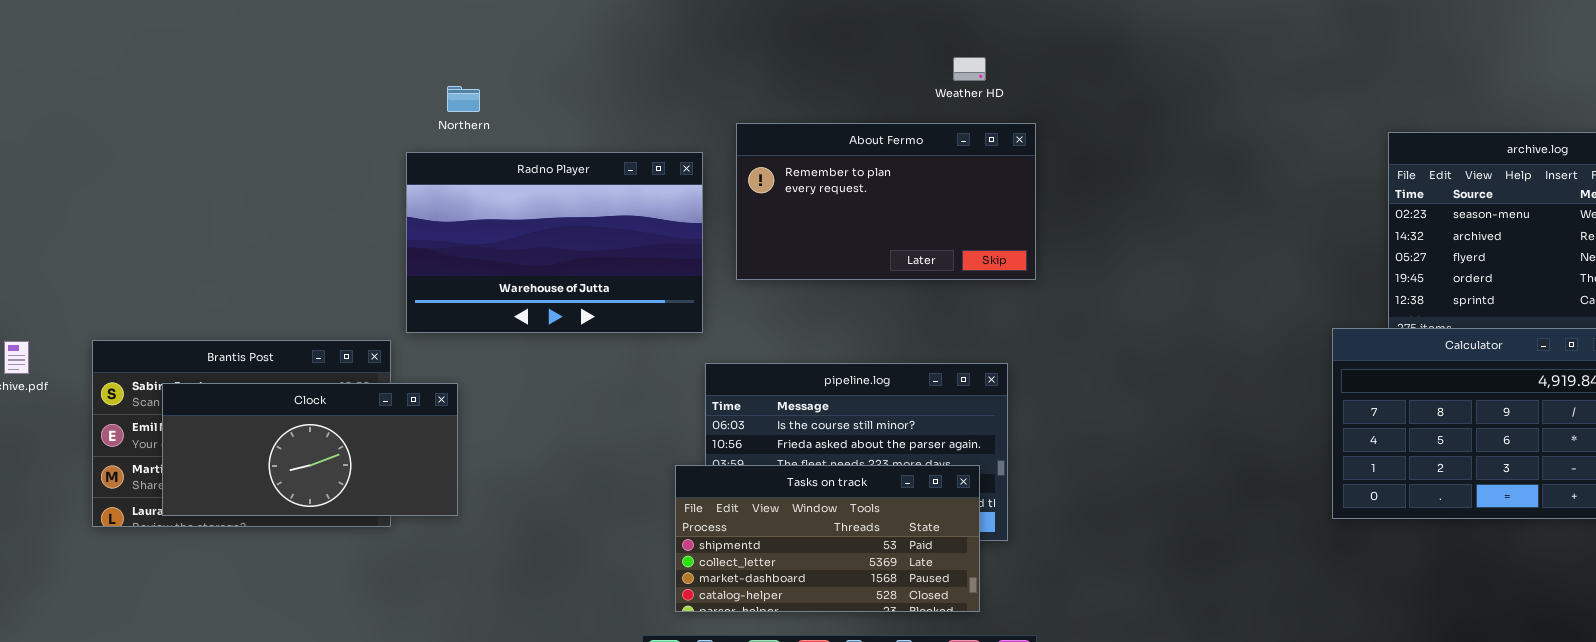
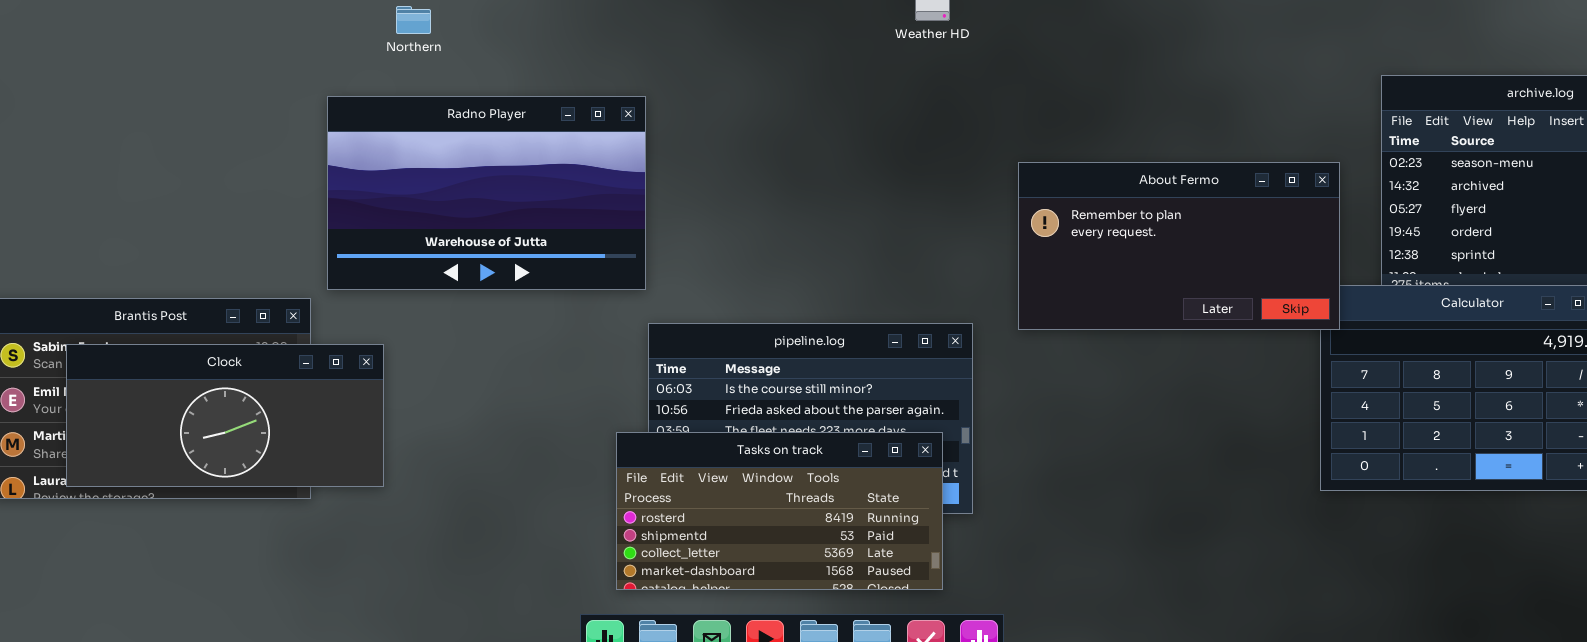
Northern: [447,86,480,112] -> [396,6,431,34], moved
About Fermo: [736,123,1036,280] -> [1018,162,1340,330], moved
Tasks on track: [675,465,980,612] -> [616,432,943,590], scrolled up 1 row

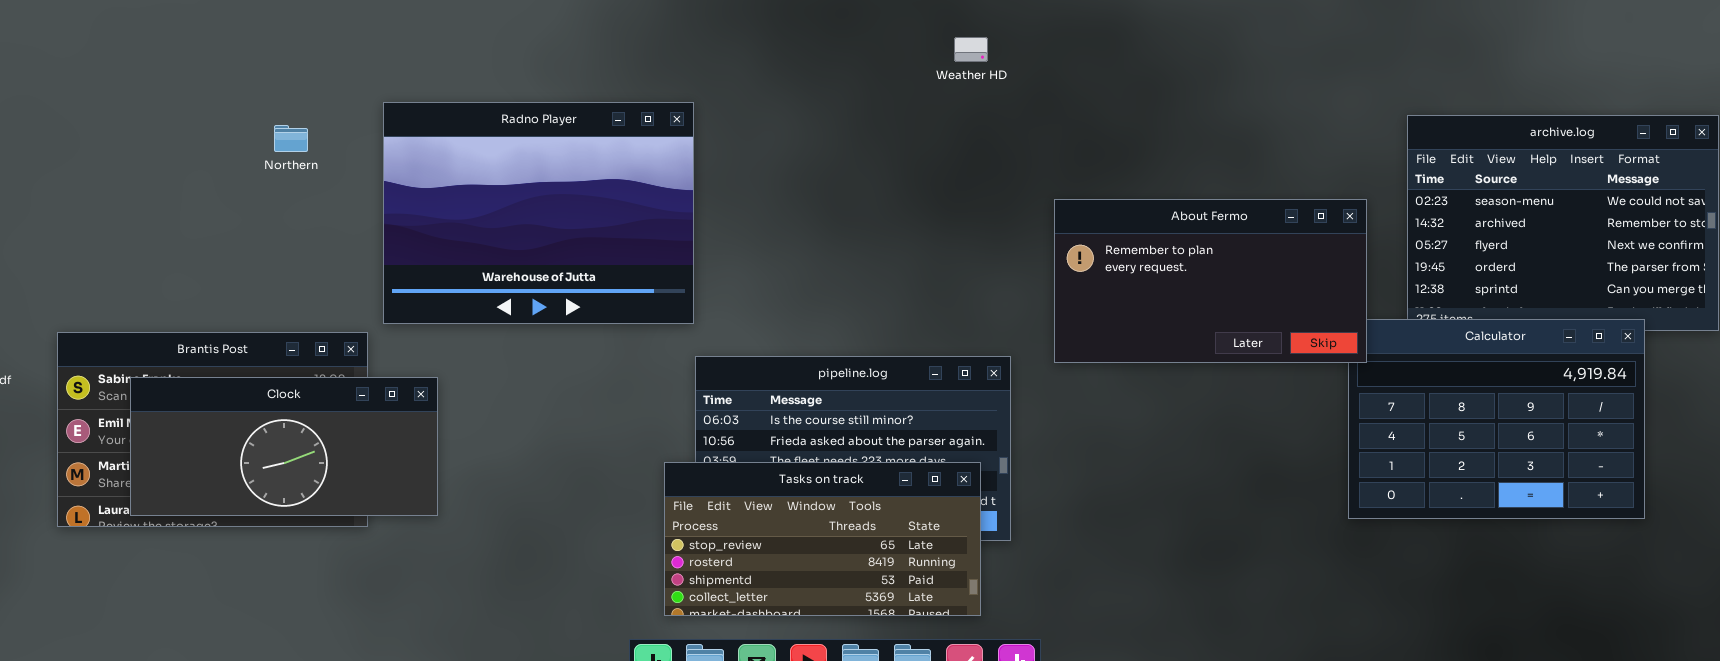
Northern: [396,6,431,34] -> [274,125,308,152], moved
Radno Player: [327,96,646,290] -> [383,102,694,324], resized
Tasks on track: [616,432,943,590] -> [664,462,981,616], scrolled up 1 row

